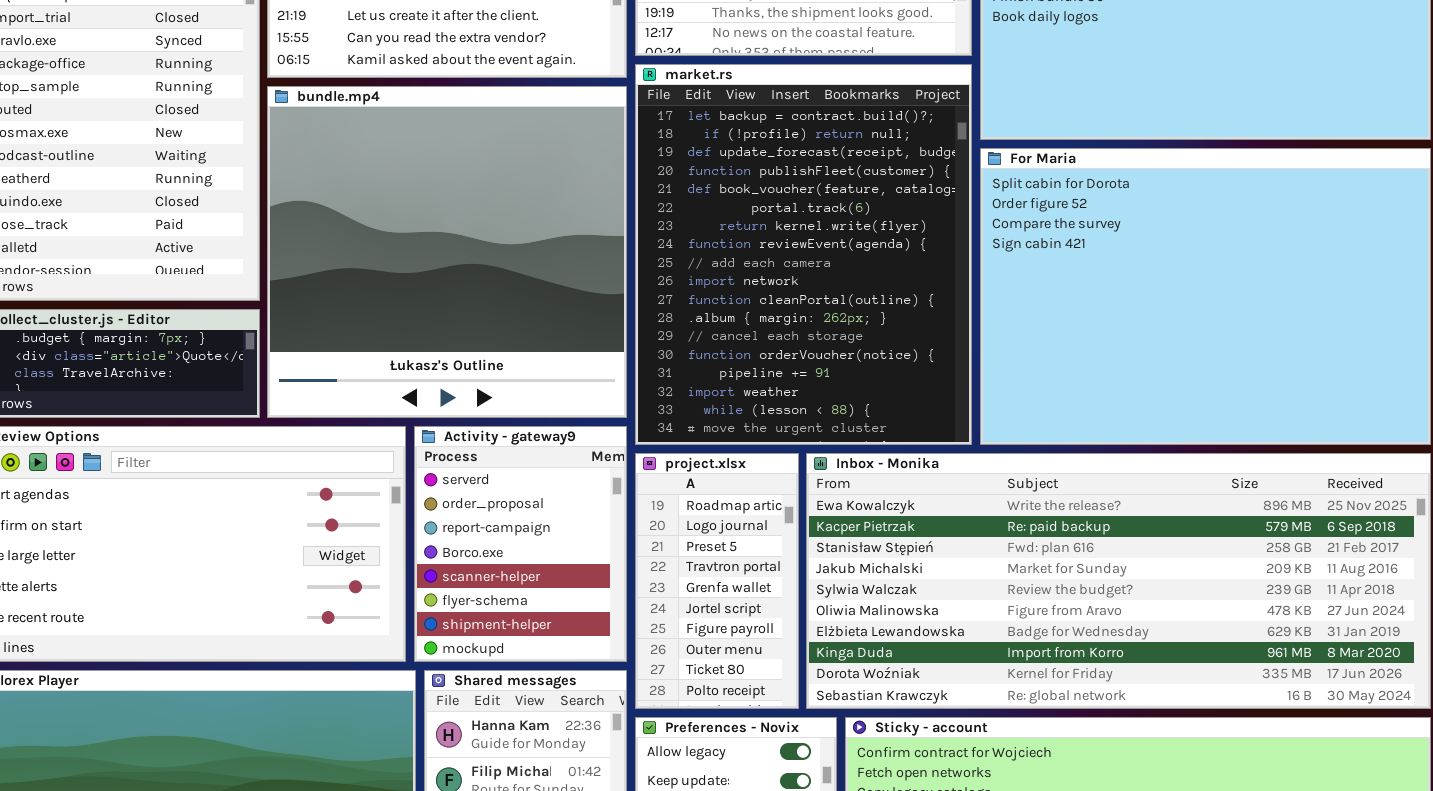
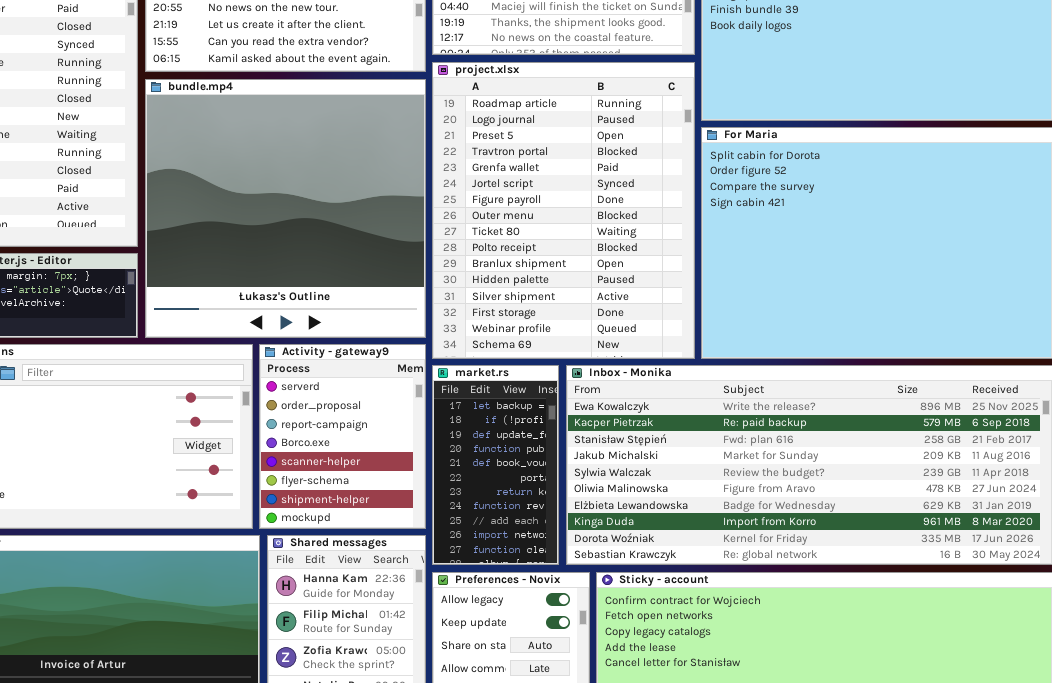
market.rs: [635,64,972,445] -> [432,365,559,565], moved, resized
project.xlsx: [635,453,799,709] -> [432,62,695,359], moved, resized

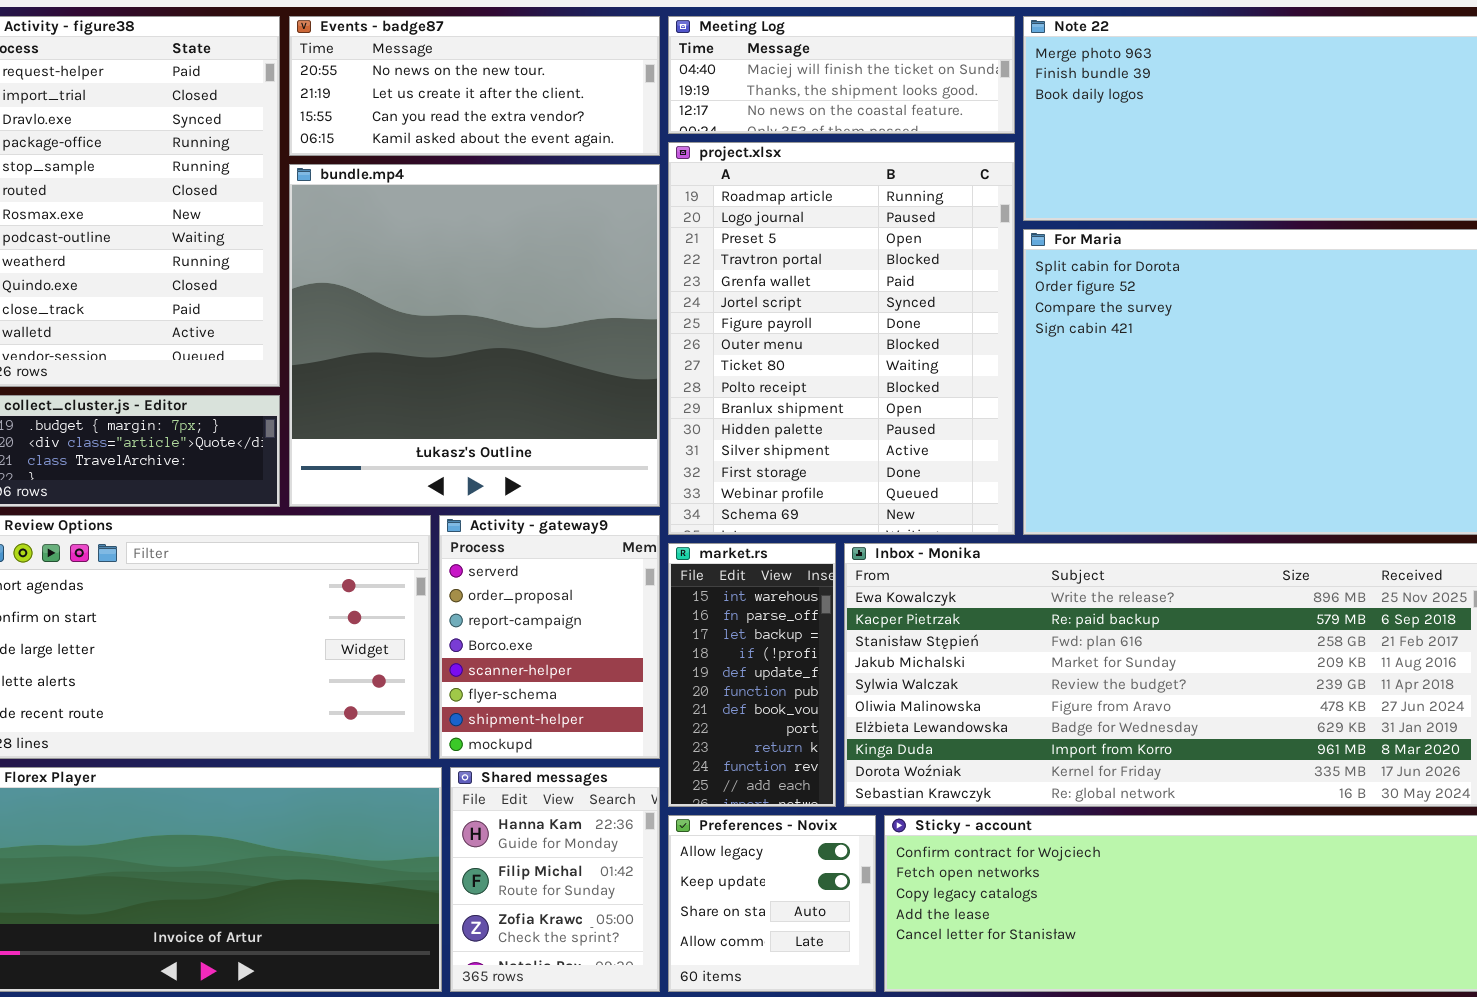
market.rs: [432,365,559,565] -> [668,543,836,807], scrolled up 2 rows

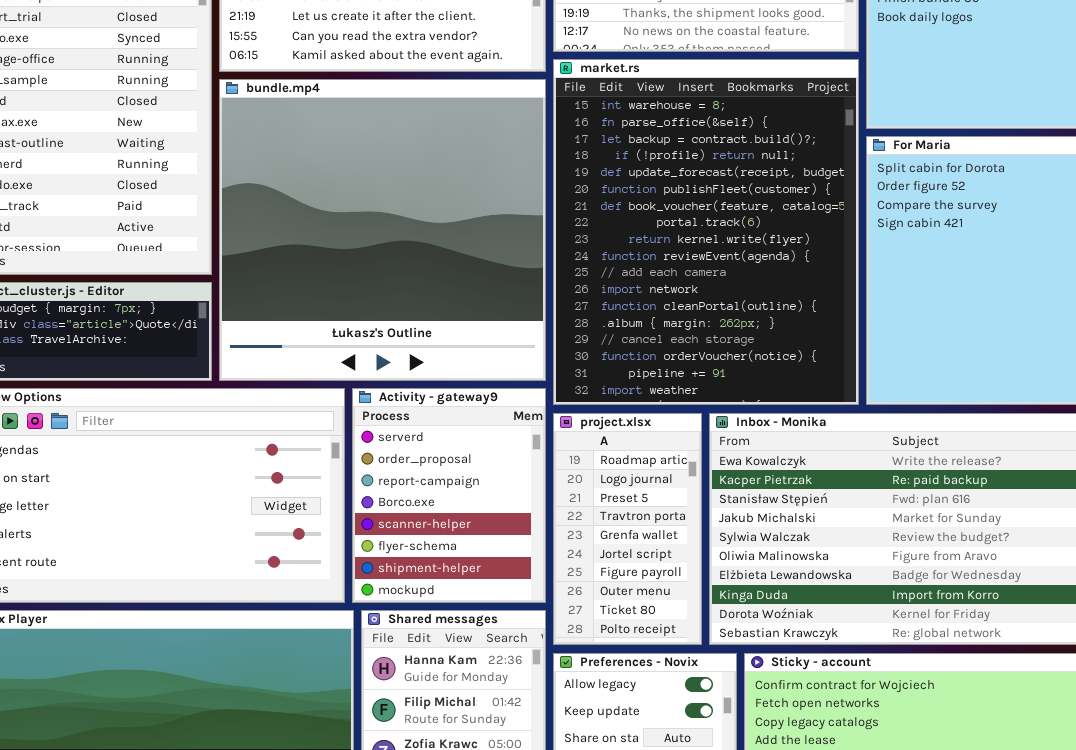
project.xlsx: [668,142,1015,535] -> [553,413,702,645], moved, resized
market.rs: [668,543,836,807] -> [553,59,859,405], moved, resized

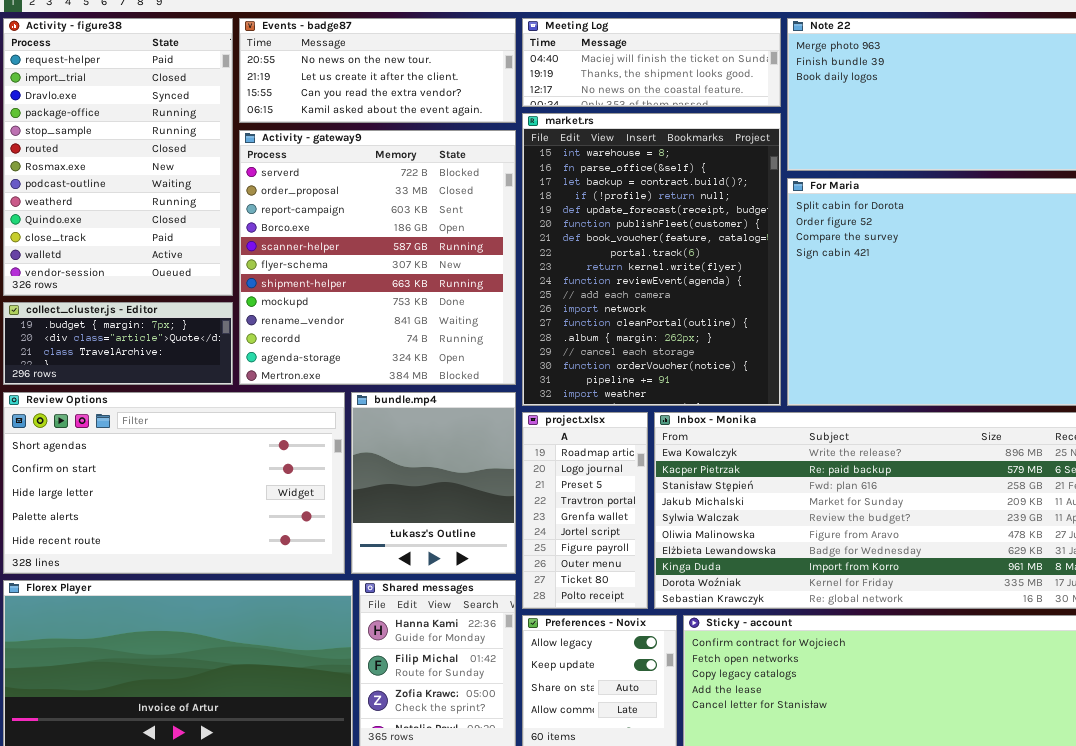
bundle.mp4: [219,79,546,381] -> [351,392,516,574], moved, resized
Activity - gateway9: [352,388,546,603] -> [239,130,516,385], moved, resized

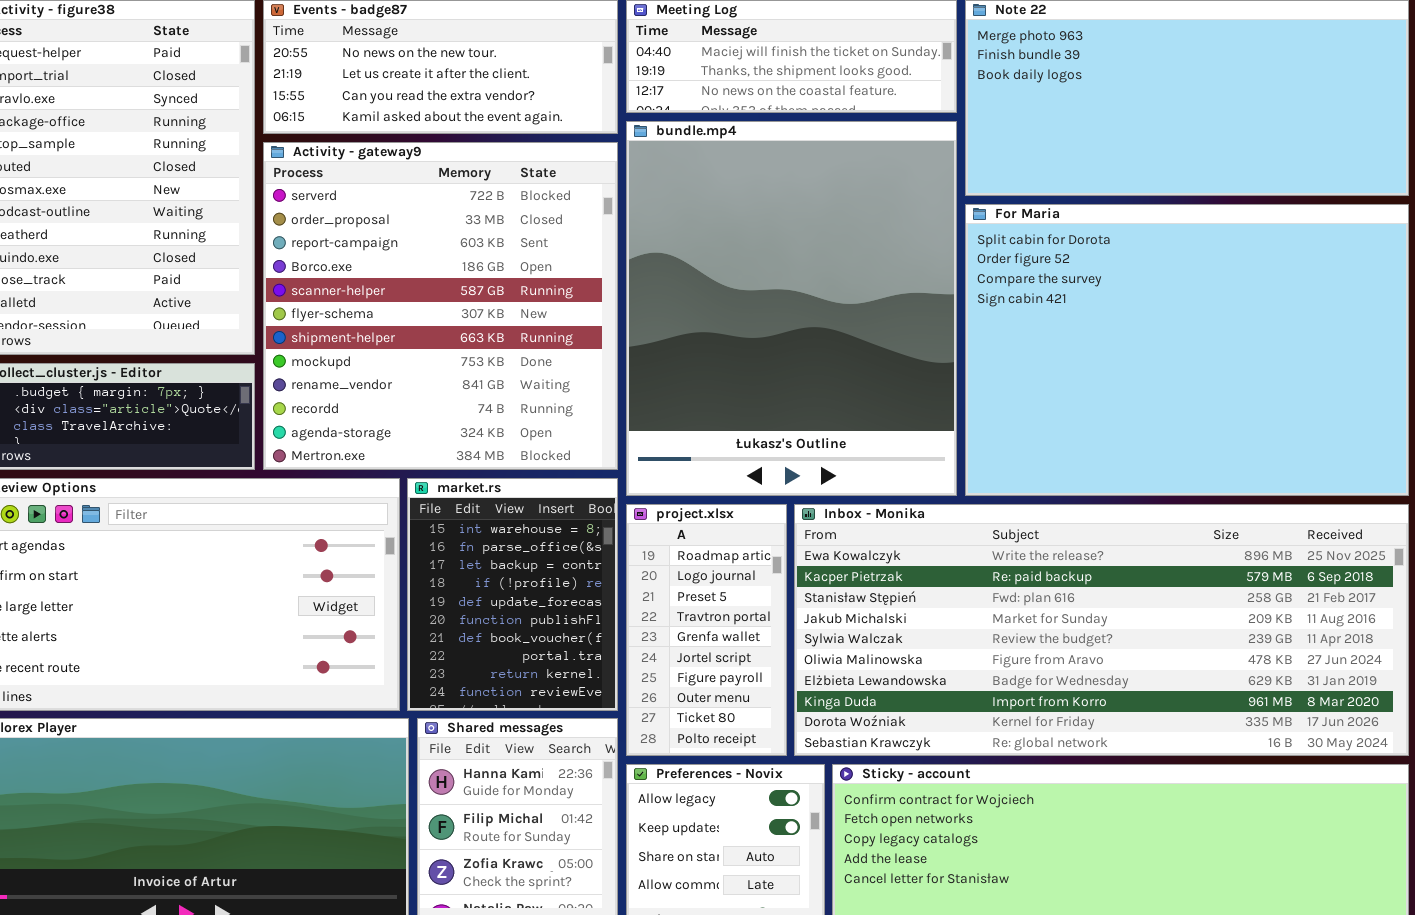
market.rs: [522,113,781,406] -> [407,478,618,711], moved, resized
bundle.mp4: [351,392,516,574] -> [626,121,957,496], moved, resized

